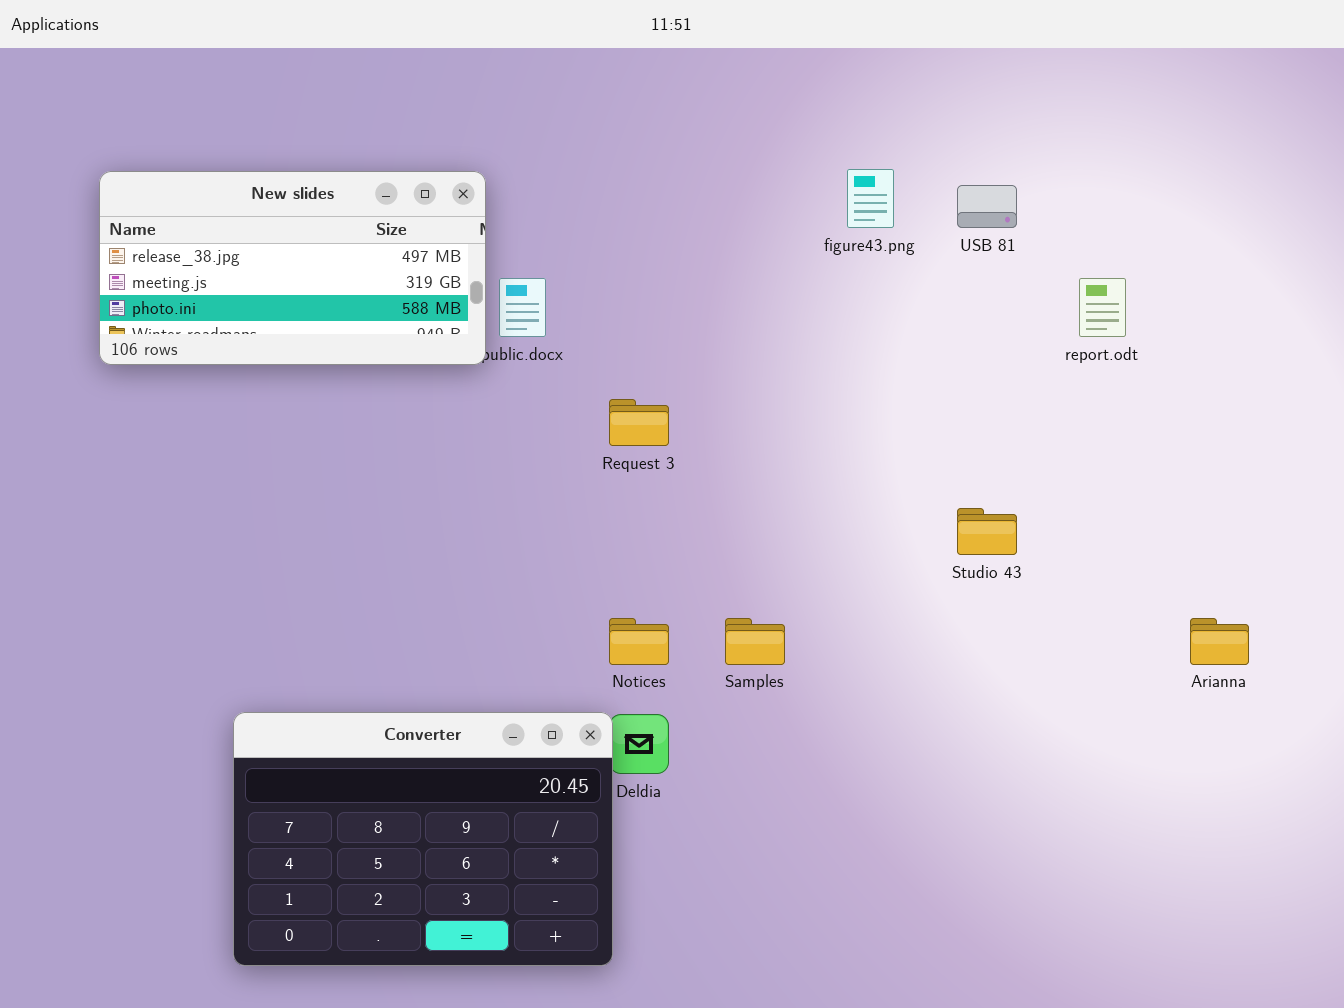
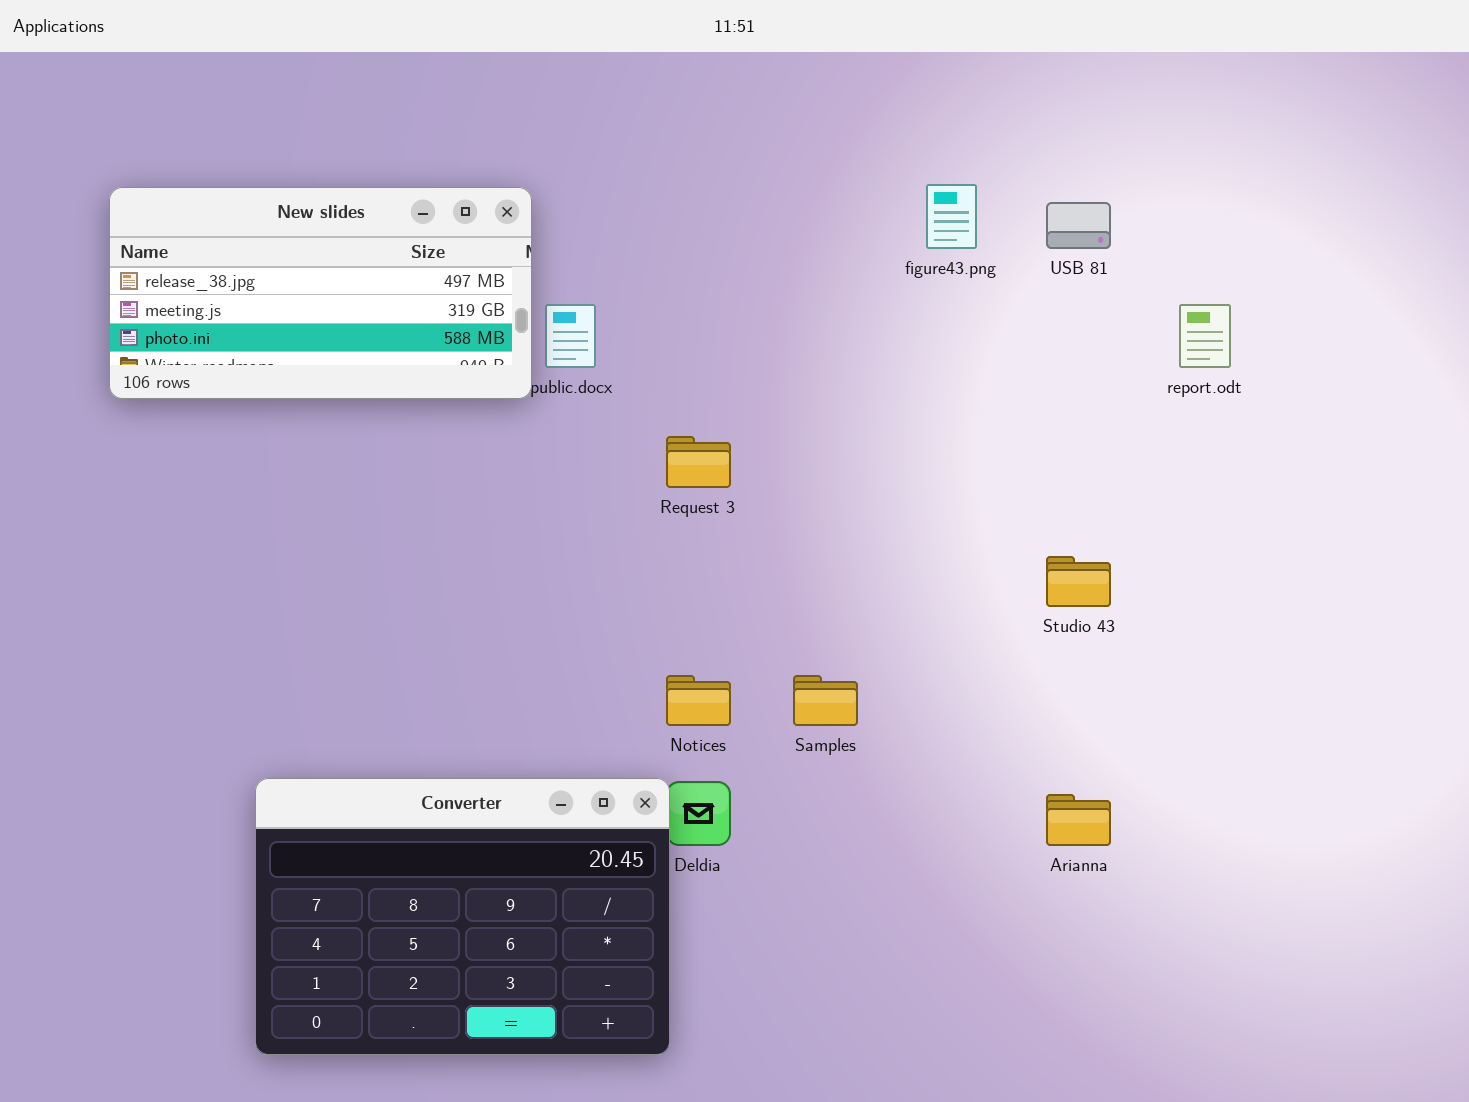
Arianna: [1190,618,1249,665] -> [1046,794,1111,846], moved

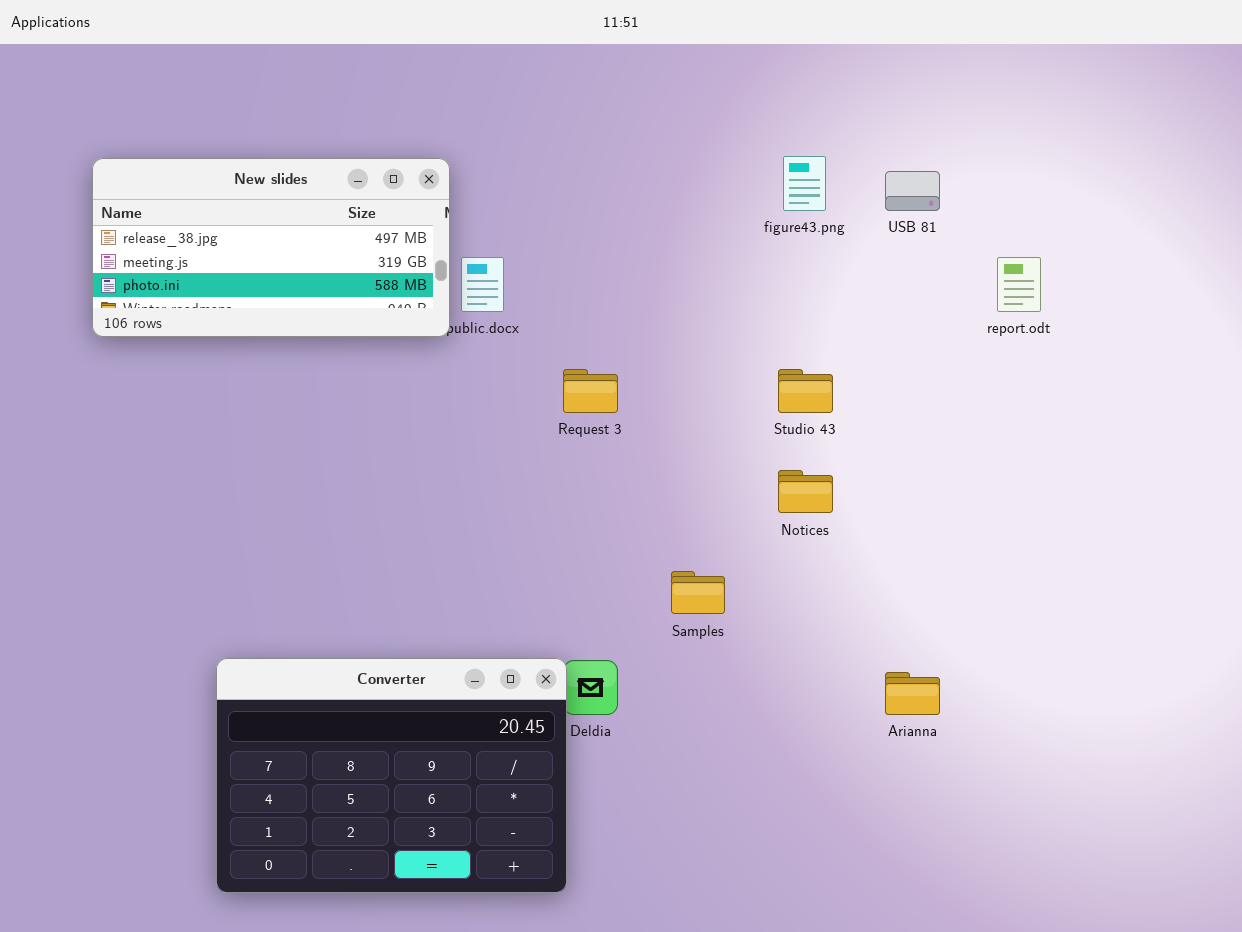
Studio 43: [1046,556,1111,607] -> [778,369,833,413], moved
Notices: [666,675,731,726] -> [778,470,833,513], moved

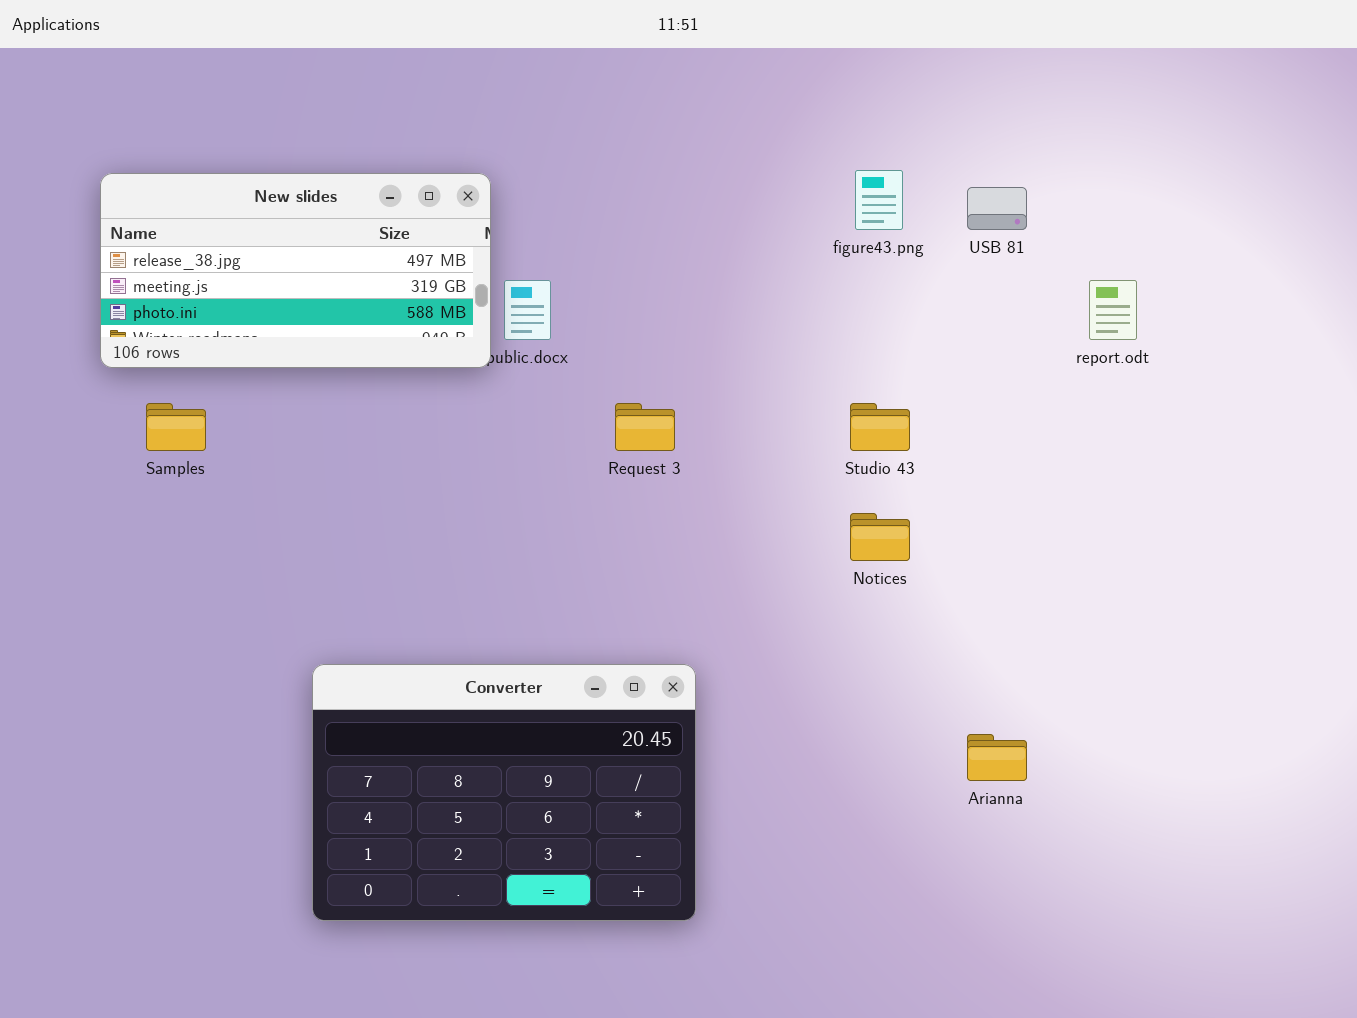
Samples: [671,571,725,614] -> [146,403,206,451], moved
Converter: [216,658,567,893] -> [312,664,696,921], moved

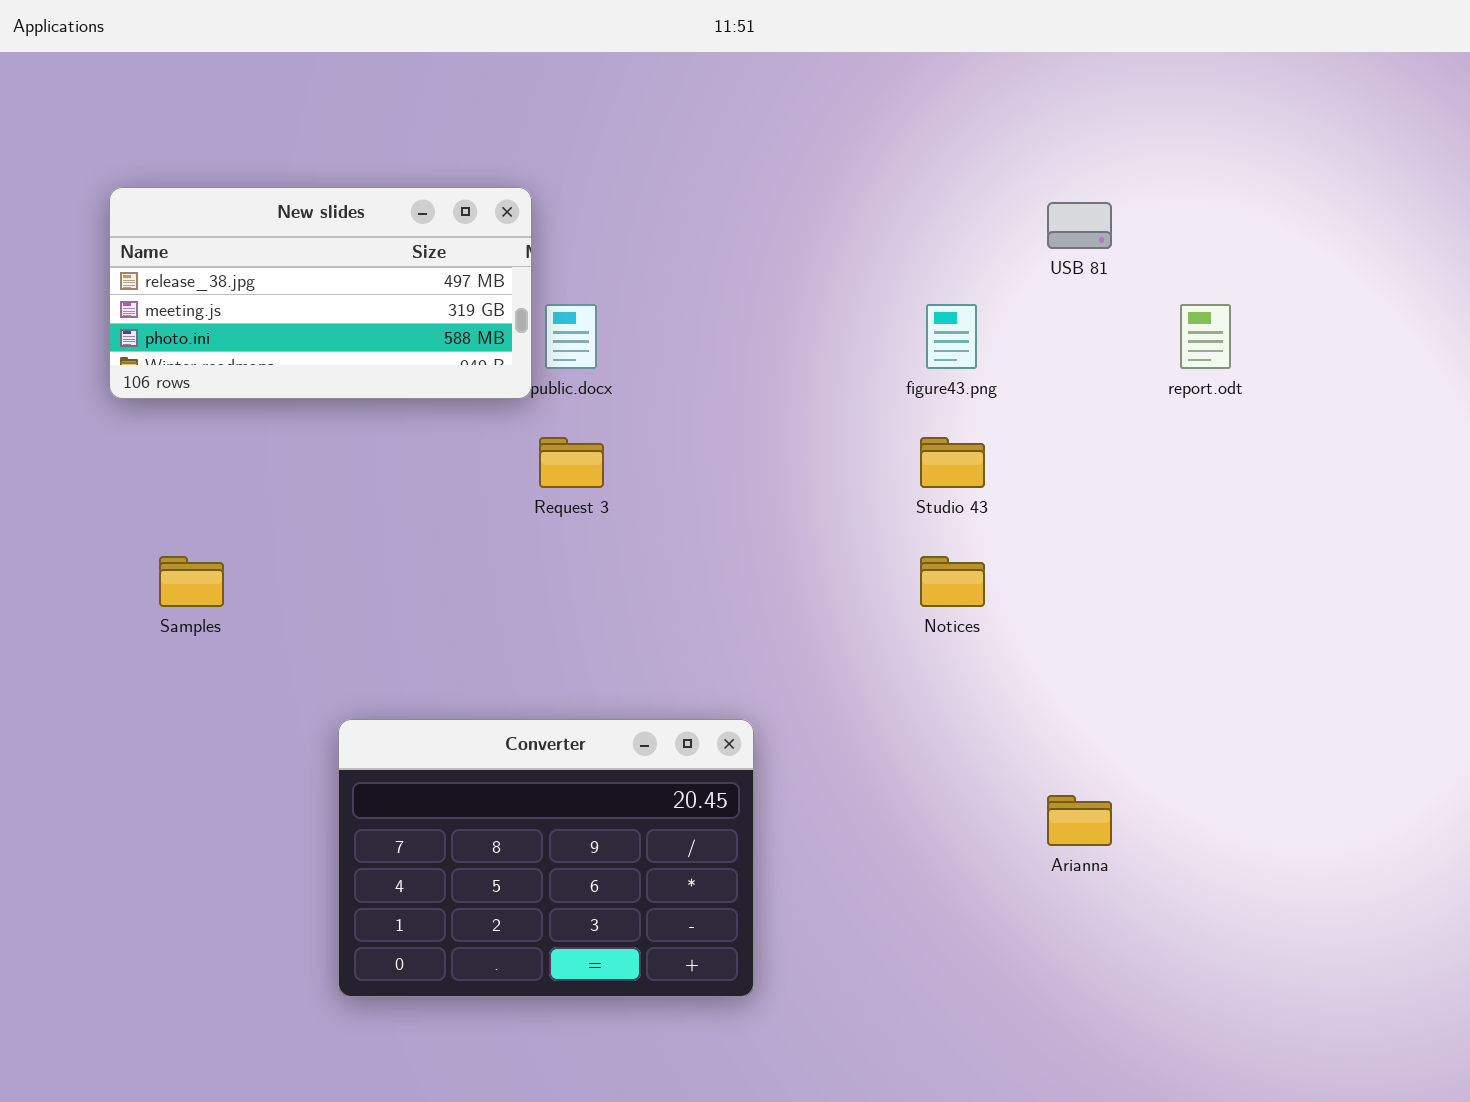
figure43.png: [855,170,903,230] -> [926,304,977,369], moved
Samples: [146,403,206,451] -> [159,556,224,607], moved
Request 3: [615,403,675,451] -> [539,437,604,488], moved

